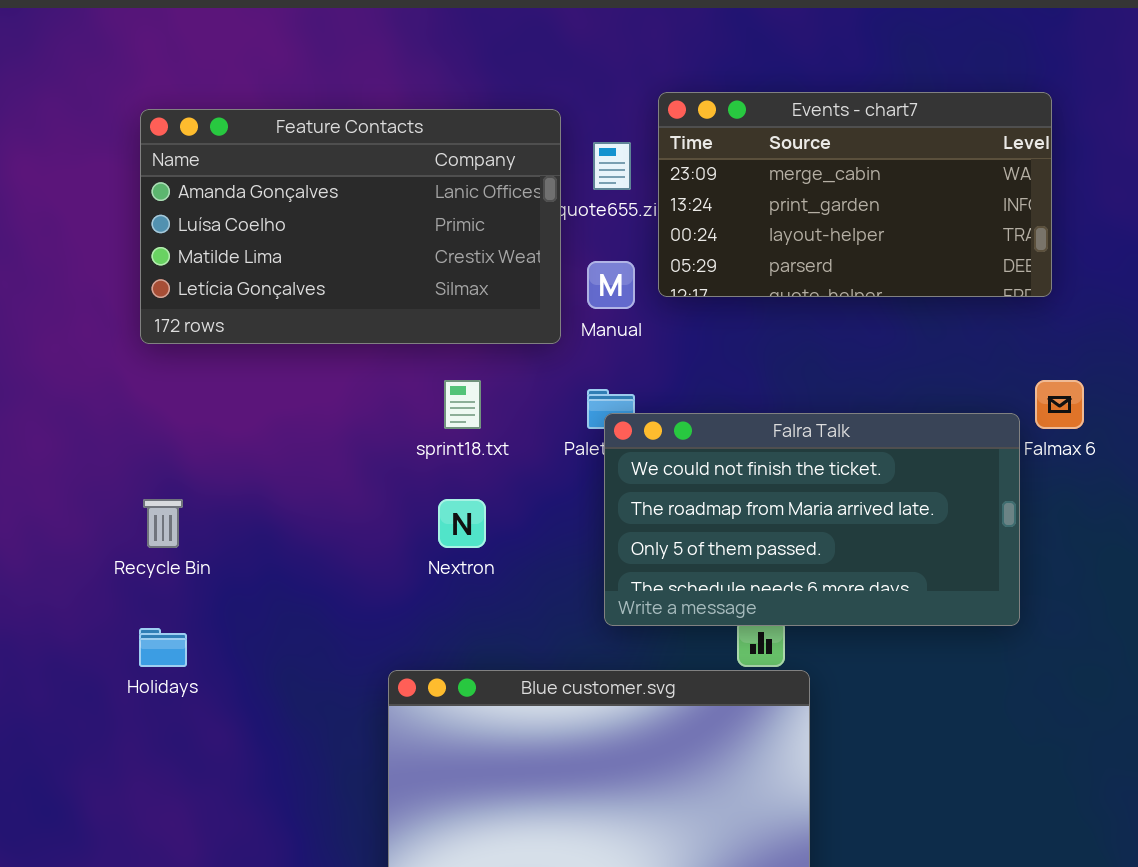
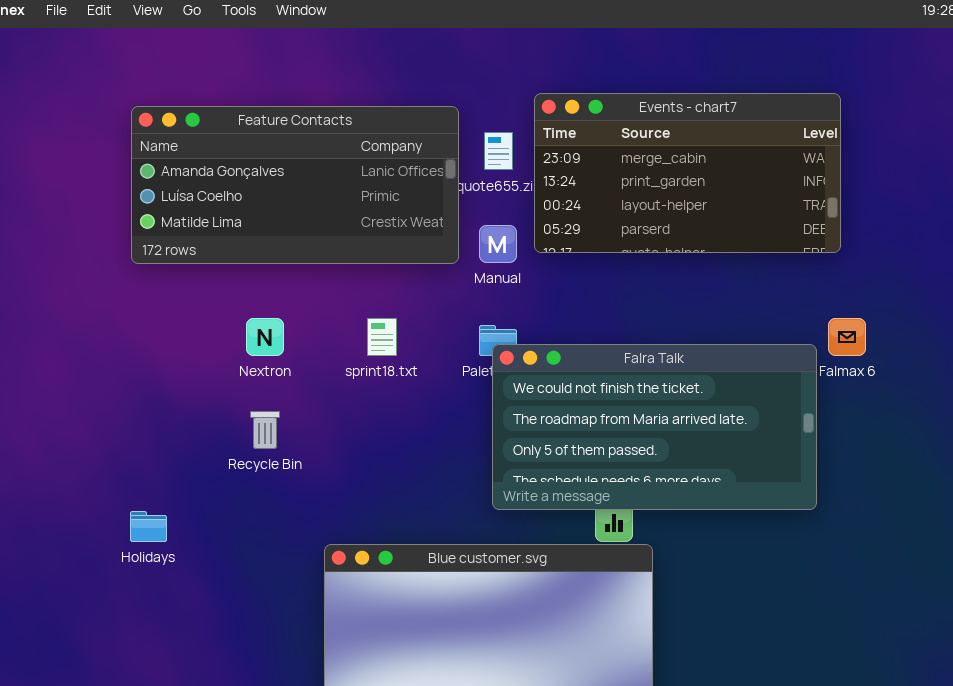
Feature Contacts: [140,109,561,344] -> [131,106,459,264], resized
Recycle Bin: [143,499,183,548] -> [250,411,280,449], moved
Nextron: [438,499,486,548] -> [246,318,284,356], moved

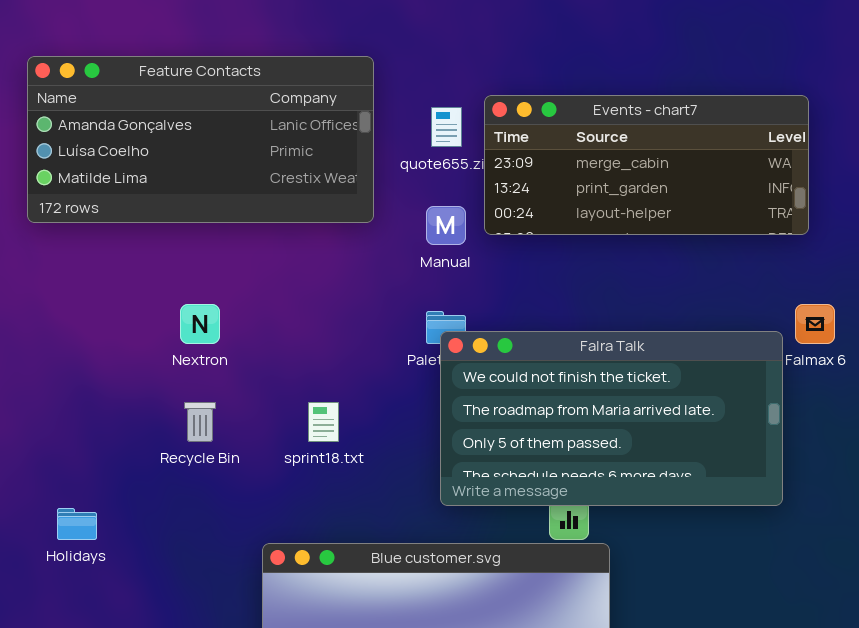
Events - chart7: [534,93,841,253] -> [484,95,809,235], resized
Feature Contacts: [131,106,459,264] -> [27,56,374,223], moved
sprint18.txt: [367,318,397,356] -> [308,402,339,442], moved

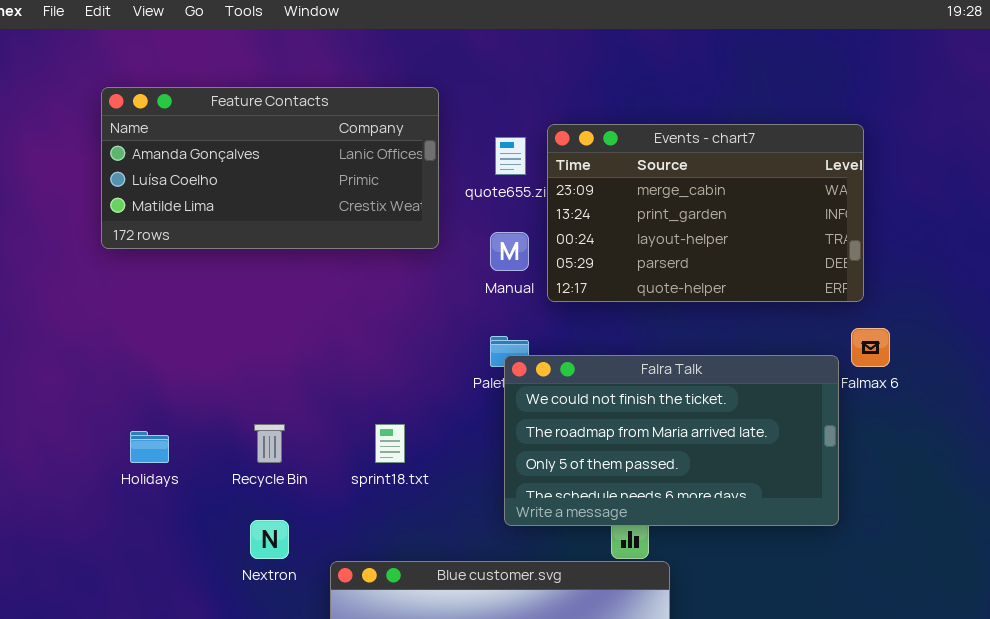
Events - chart7: [484,95,809,235] -> [547,124,864,302], resized
Nextron: [180,304,220,344] -> [250,520,289,559], moved
Holidays: [57,508,97,540] -> [130,431,169,463], moved

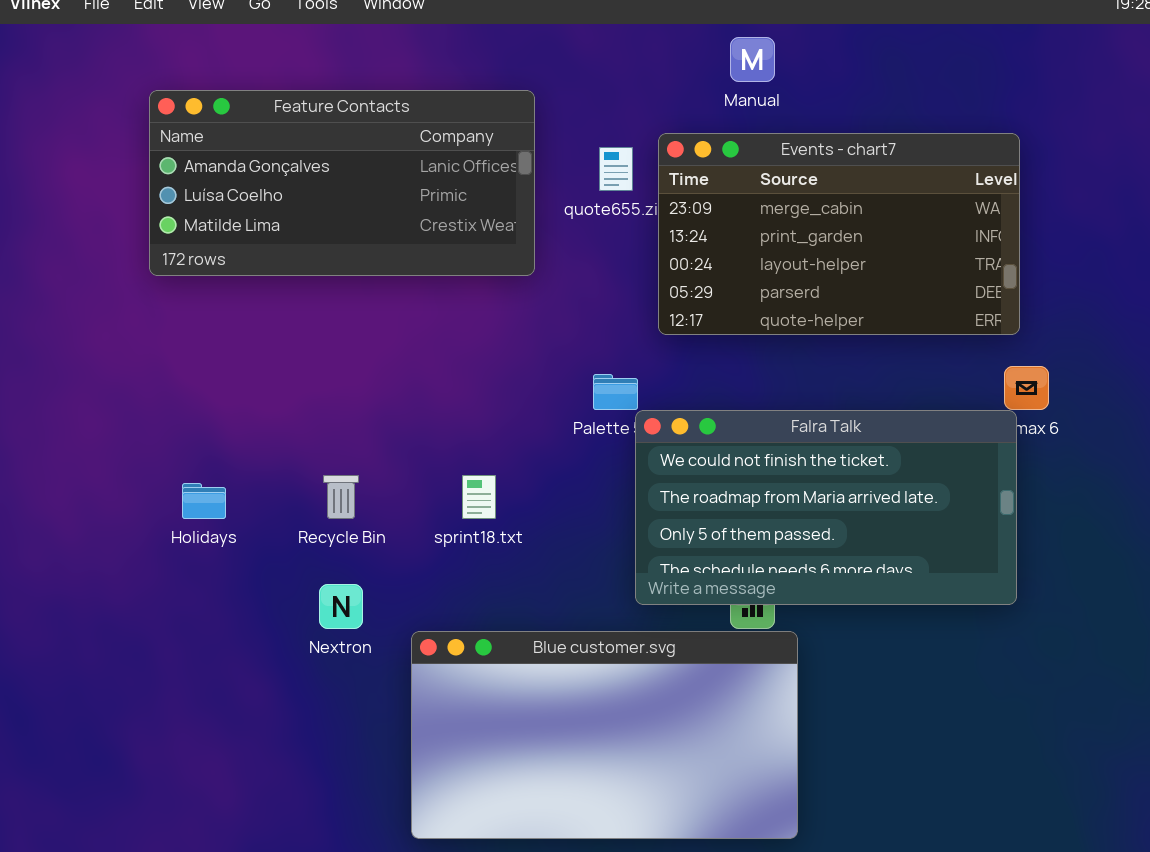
Manual: [490,232,529,271] -> [730,37,775,82], moved
Falra Talk: [504,355,839,526] -> [635,410,1017,605], moved

